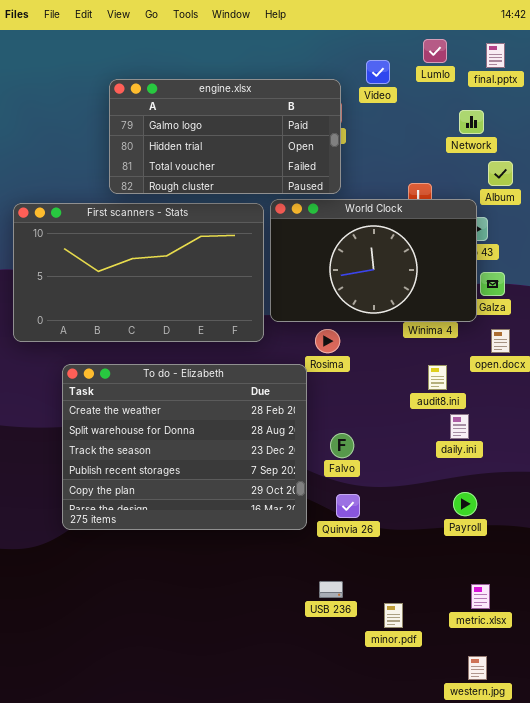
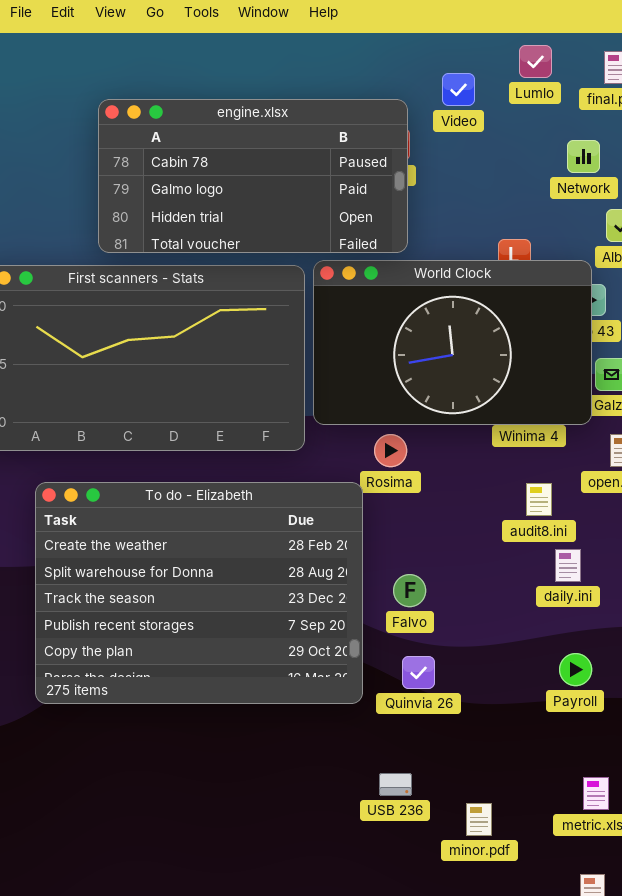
engine.xlsx: [109,79,341,194] -> [98,99,408,253], scrolled up 1 row

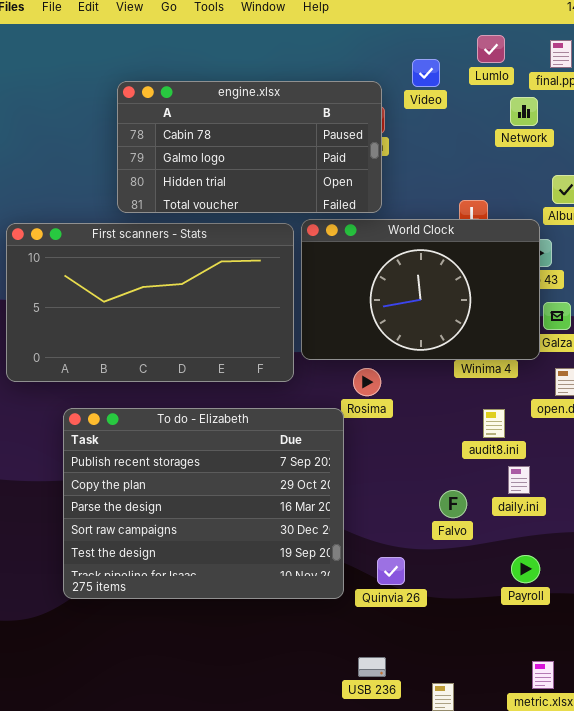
Network: [567,140,600,173] -> [510,97,538,126], moved
To do - Elizabeth: [35,482,363,704] -> [63,408,344,599], scrolled down 3 rows
Falvo: [393,574,426,607] -> [439,490,467,518], moved

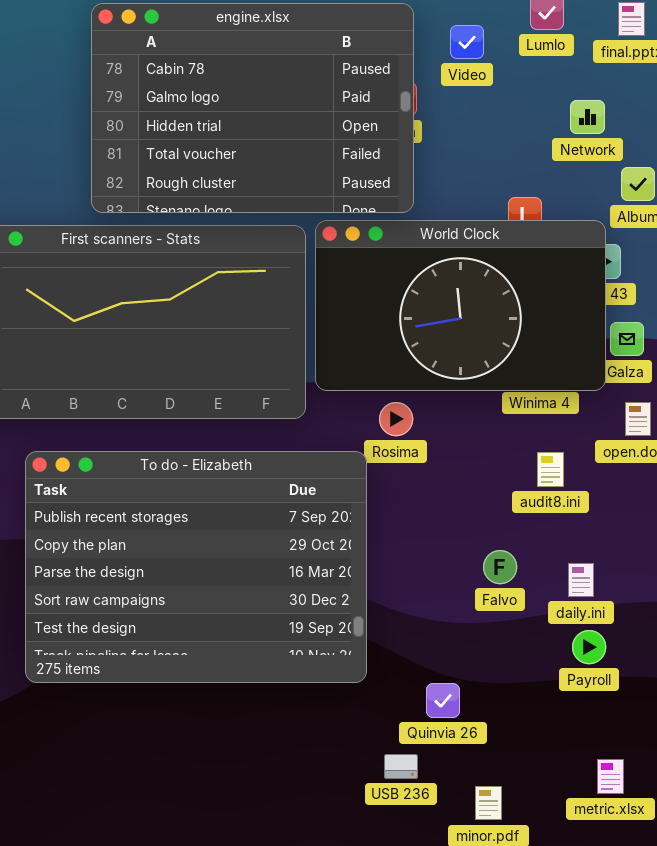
engine.xlsx: [117,81,382,213] -> [91,3,414,213], resized
Network: [510,97,538,126] -> [570,100,605,134], moved
daily.ini: [508,466,530,494] -> [568,563,594,597], moved
Quinvia 26: [377,557,405,585] -> [426,683,460,718], moved

